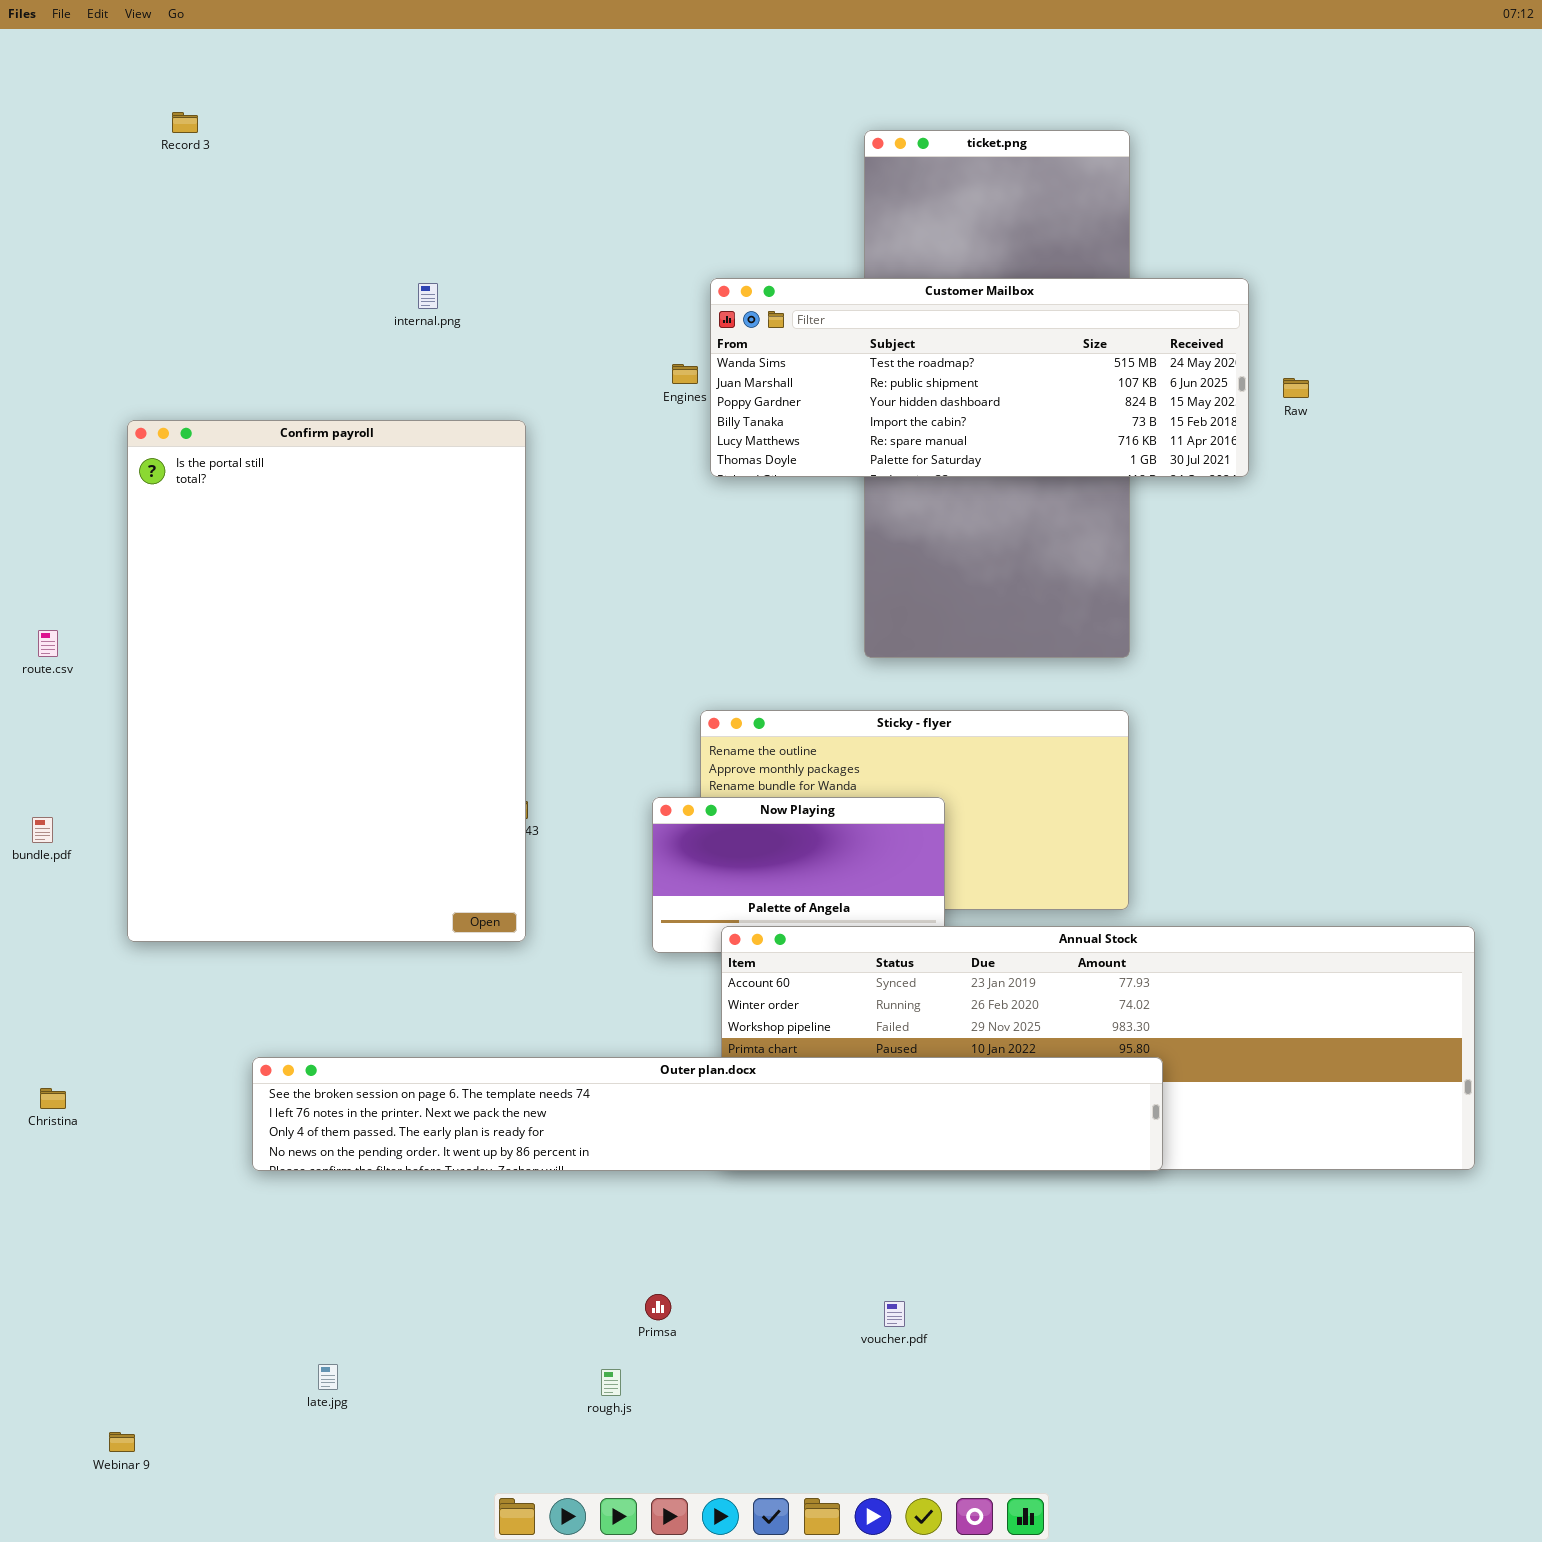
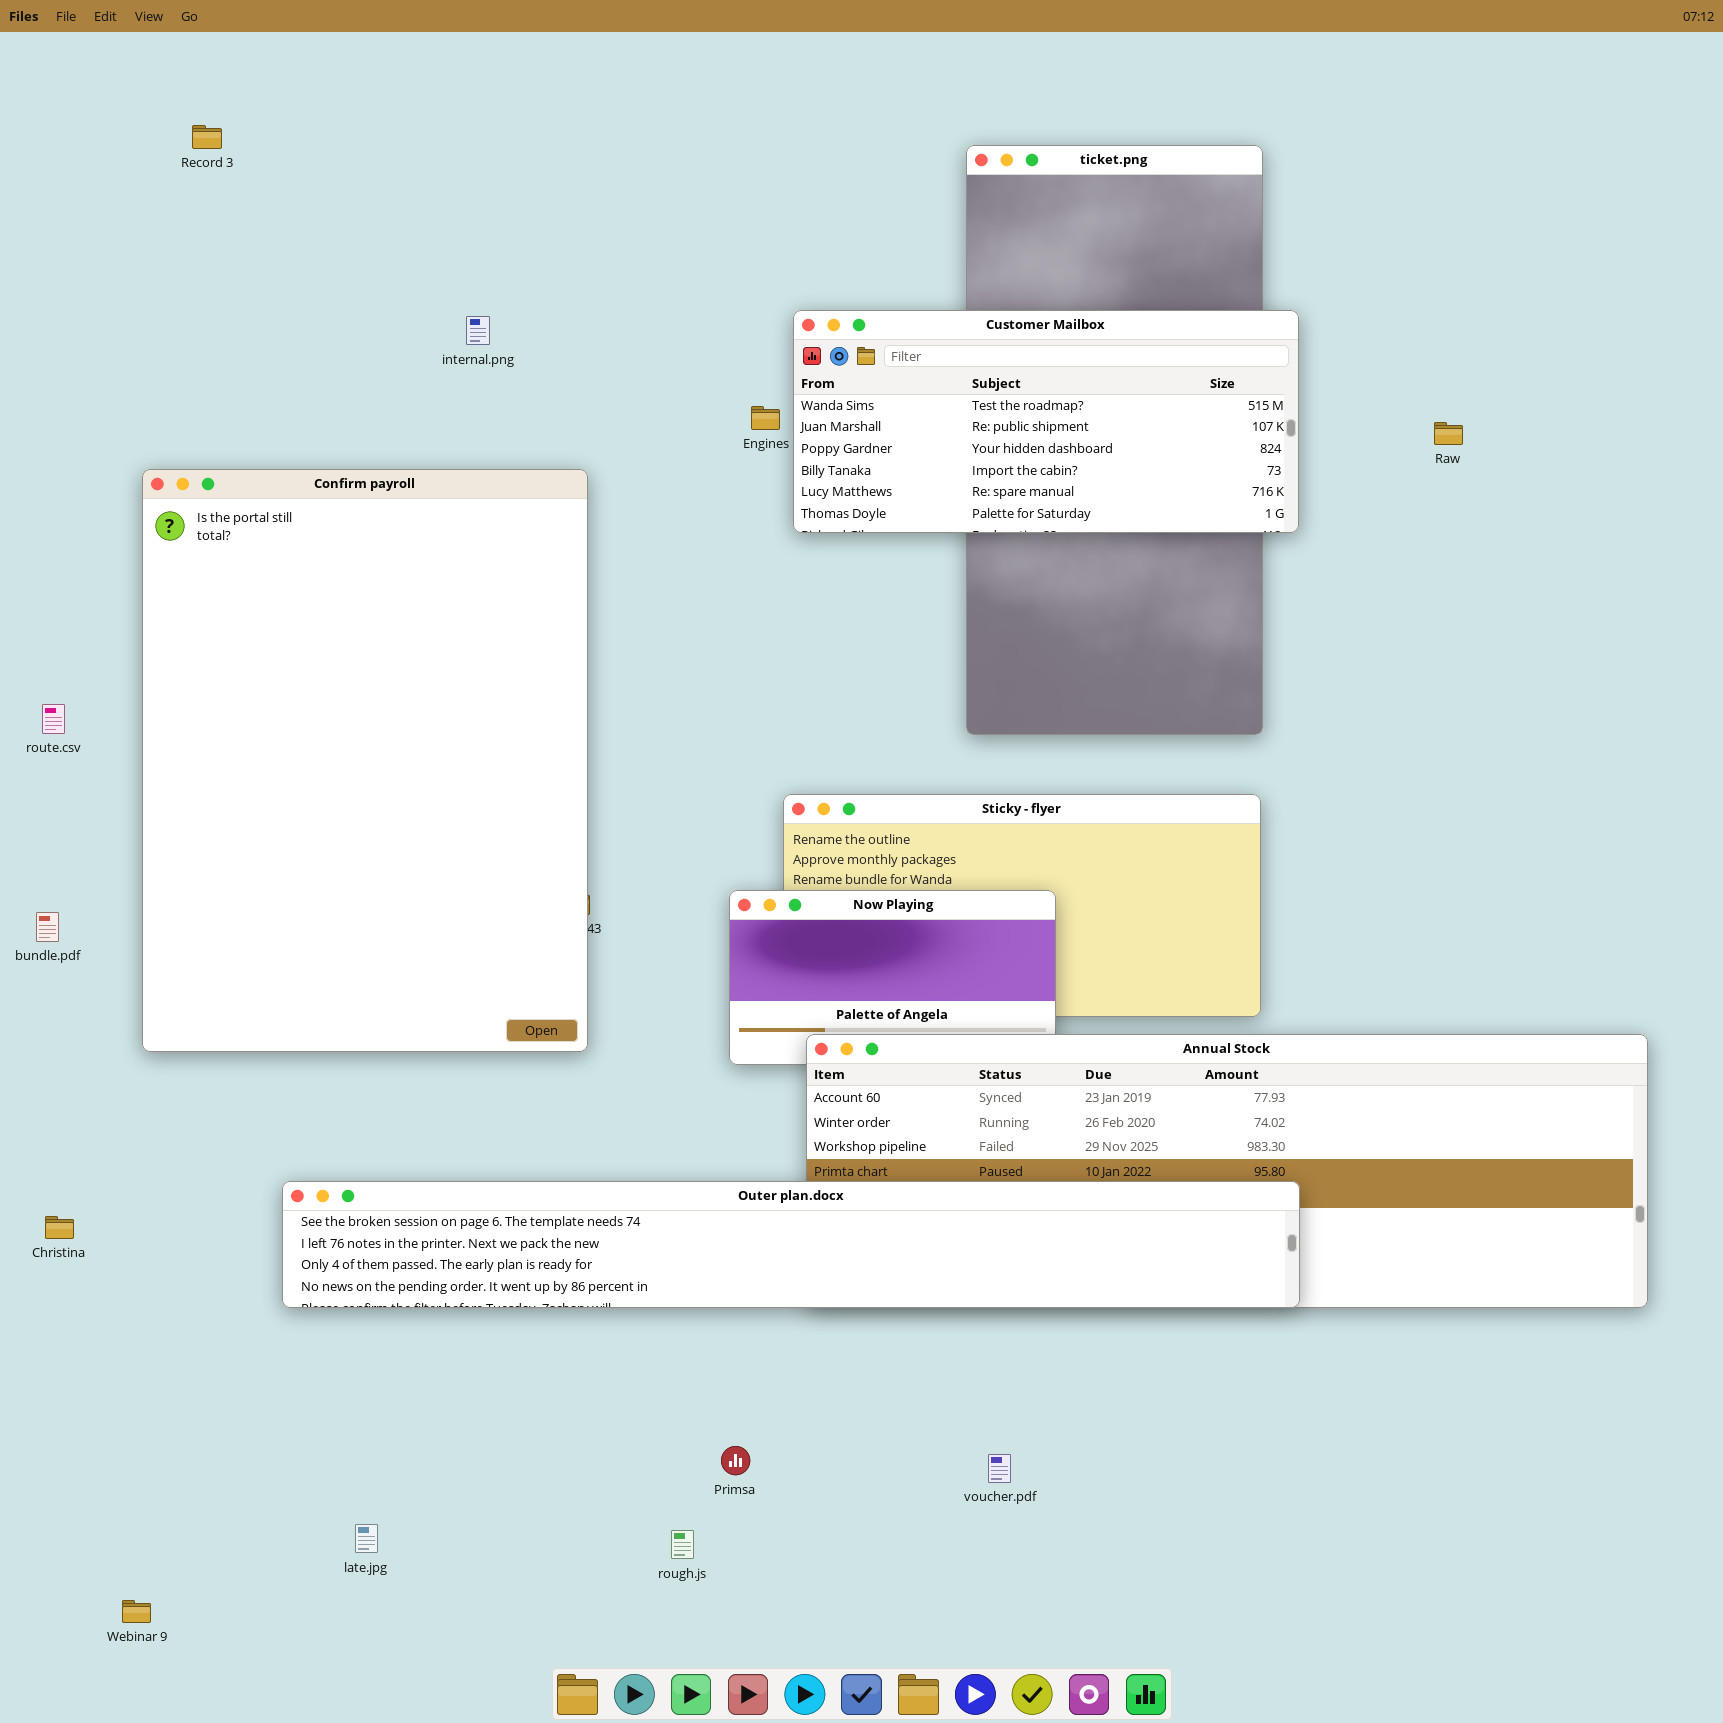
Customer Mailbox: [710,278,1249,477] -> [793,310,1299,533], resized

